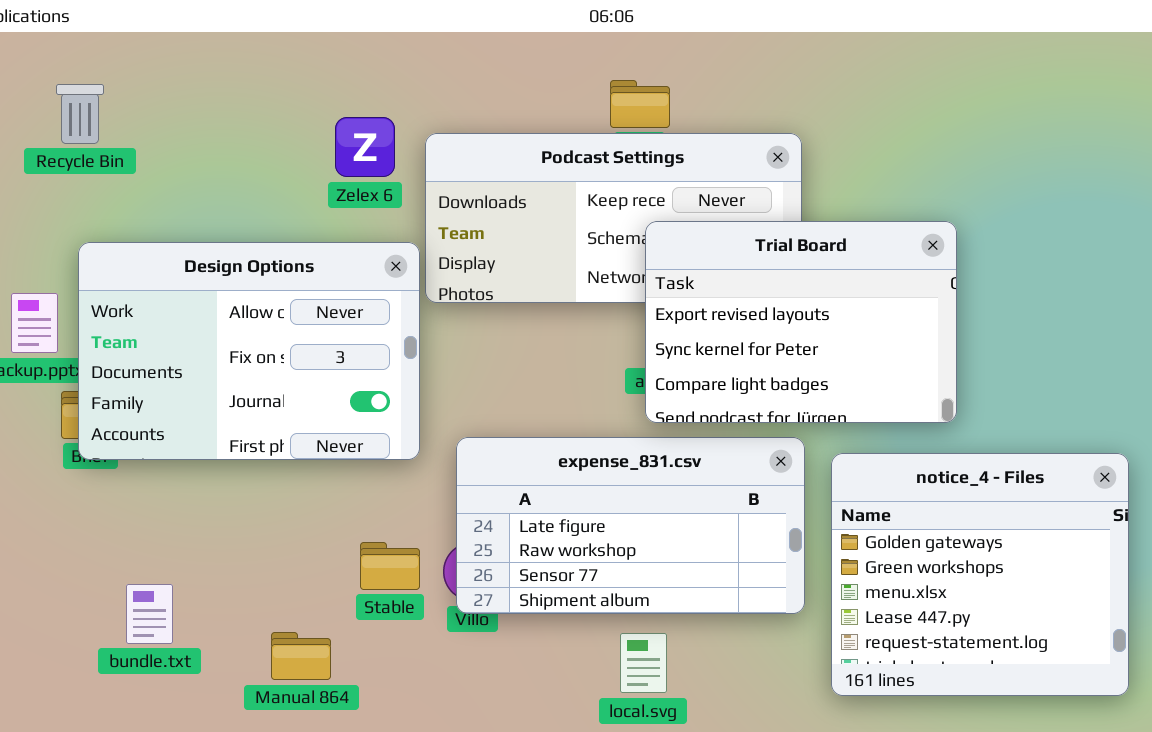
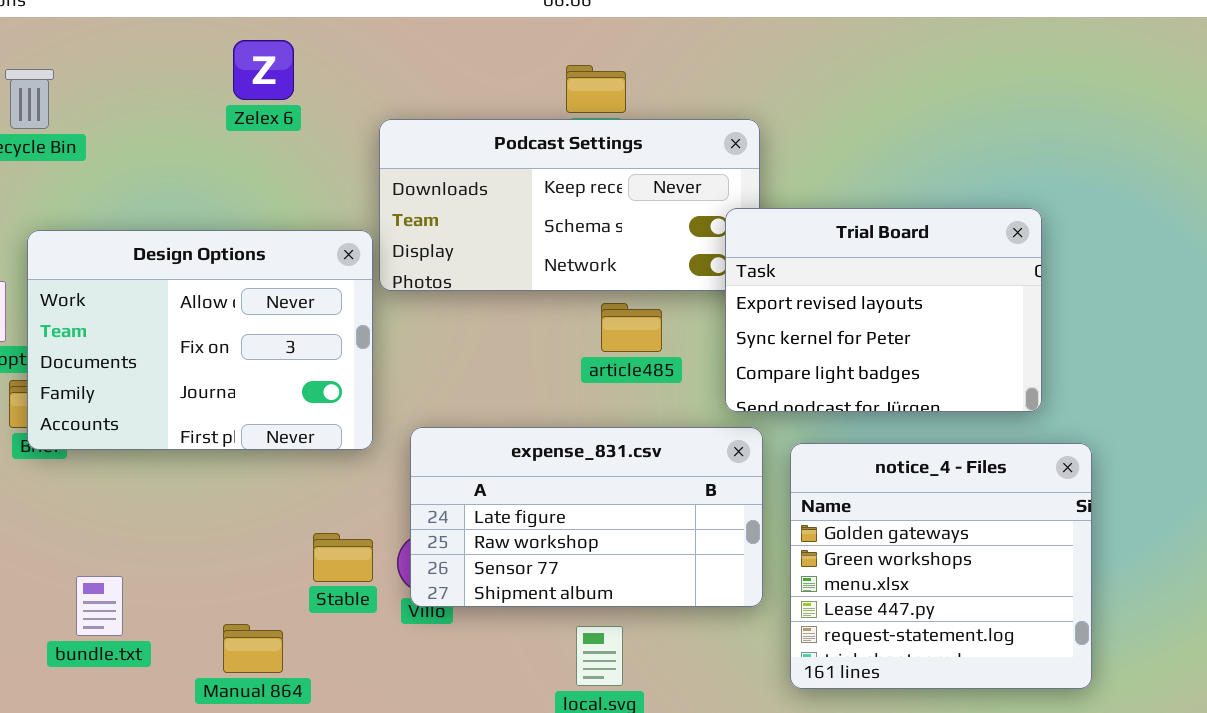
Zelex 6: [335,117,395,177] -> [233,40,294,100], moved
Trial Board: [645,221,957,423] -> [725,208,1042,412], moved

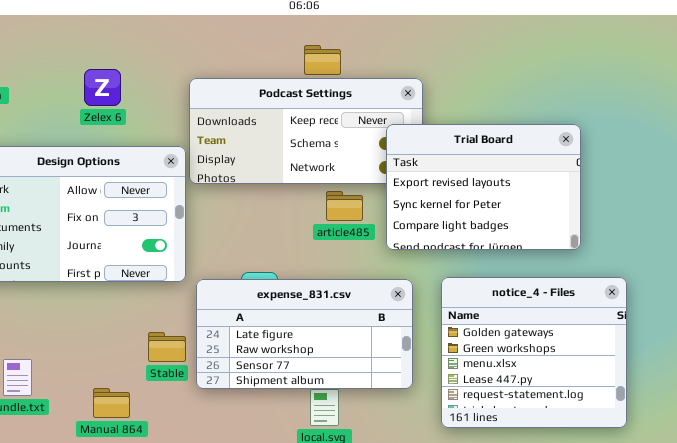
Zelex 6: [233,40,294,100] -> [84,69,121,106], moved
Trial Board: [725,208,1042,412] -> [386,124,581,250], moved
expense_831.csv: [410,427,763,607] -> [196,279,413,389], moved

